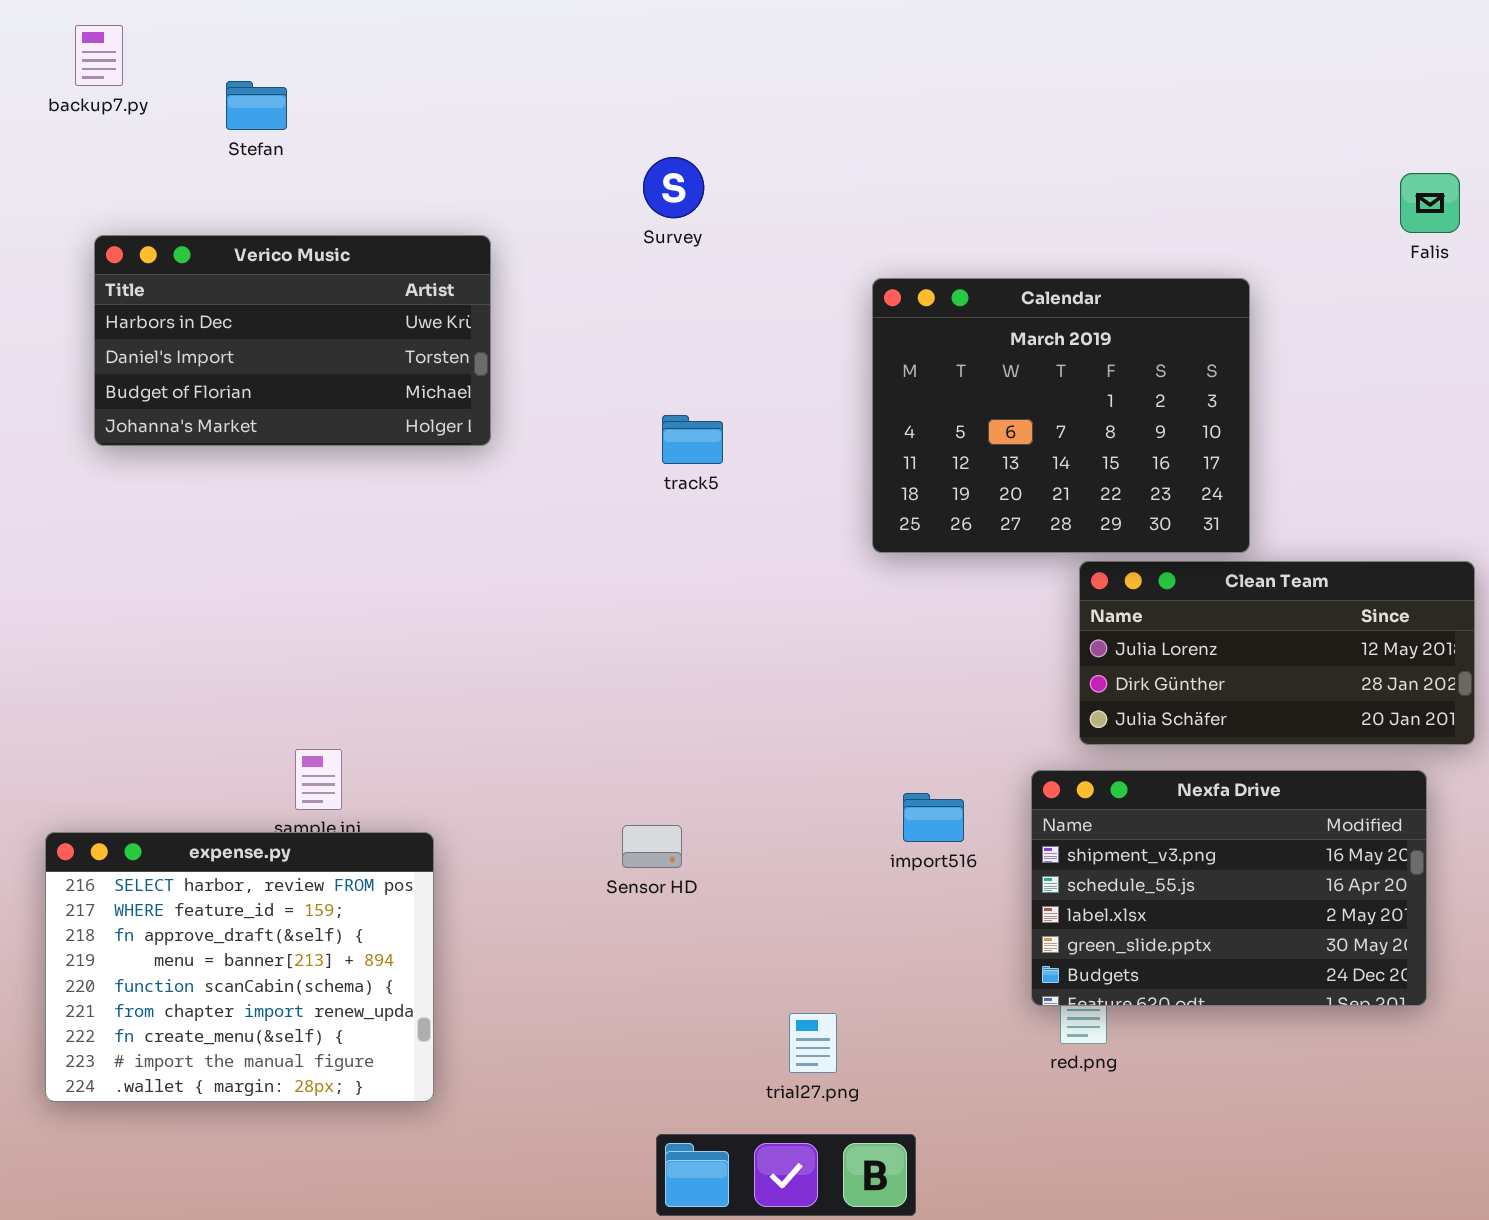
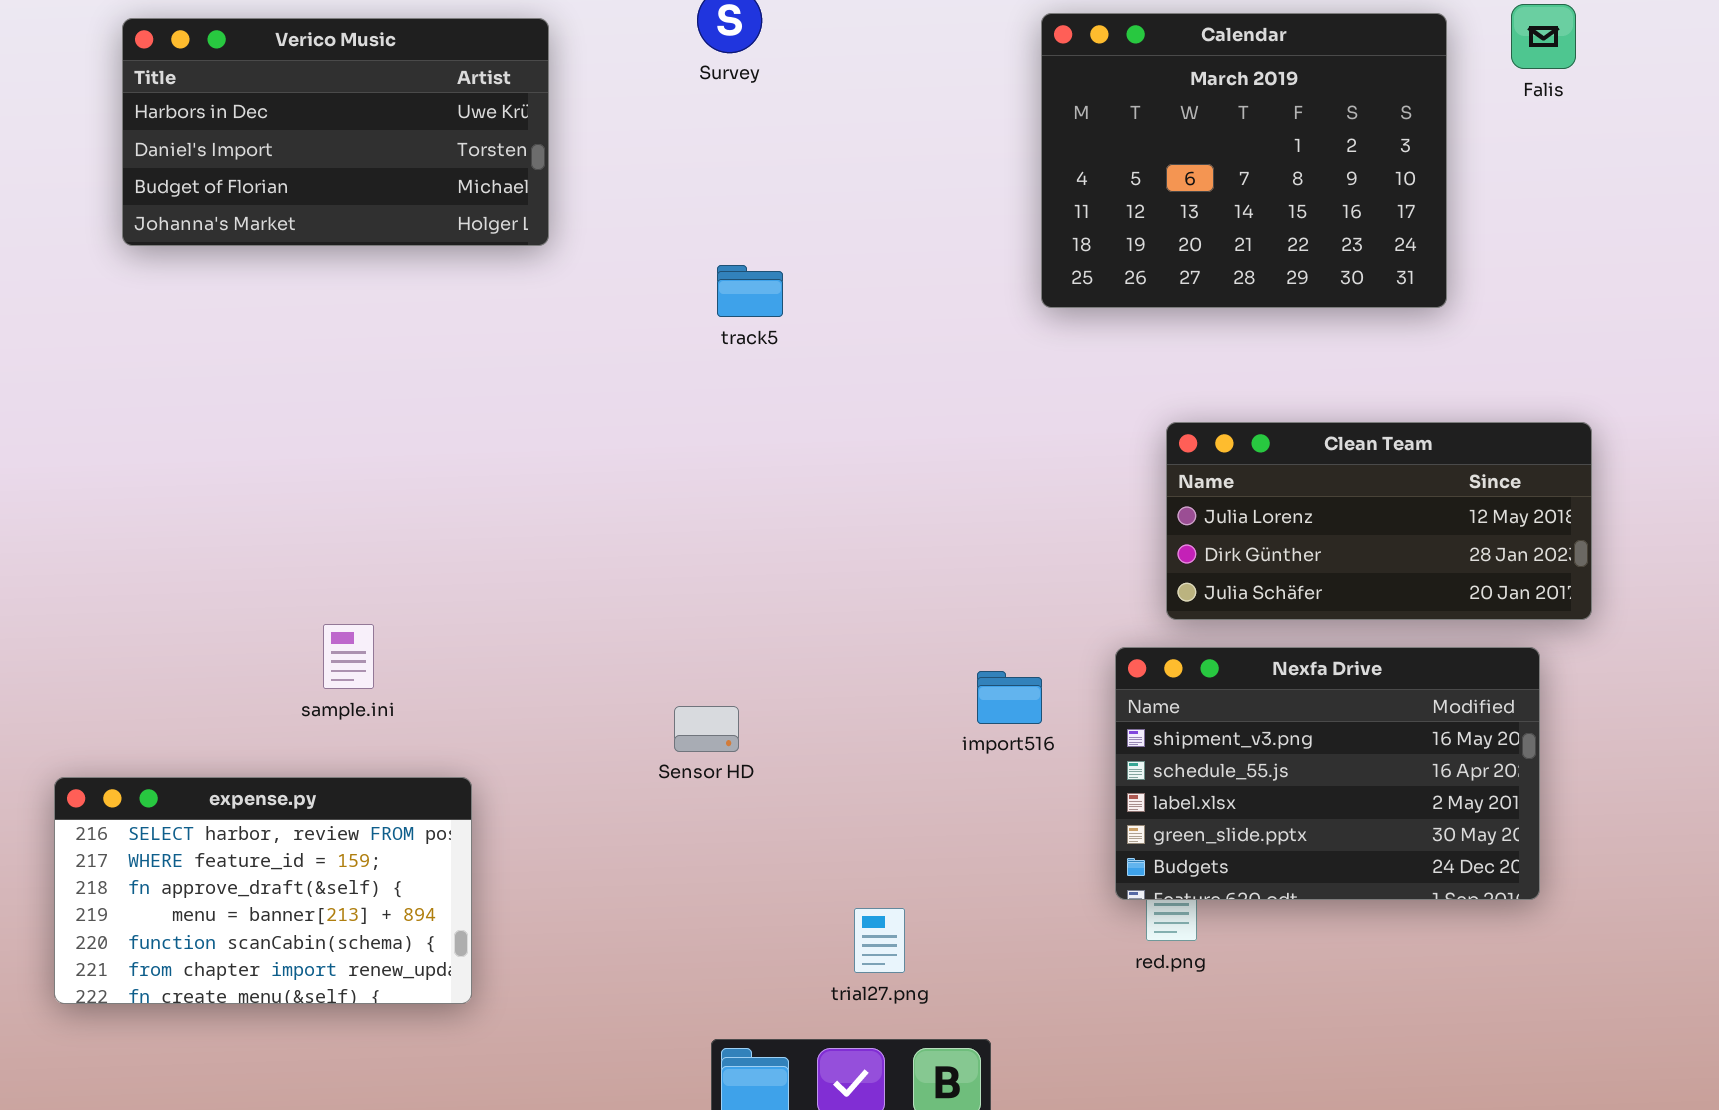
Verico Music: [94,235,491,446] -> [122,18,549,246], moved
Calendar: [872,278,1250,553] -> [1041,13,1447,308], moved
expense.py: [45,832,434,1102] -> [54,777,472,1004], resized

